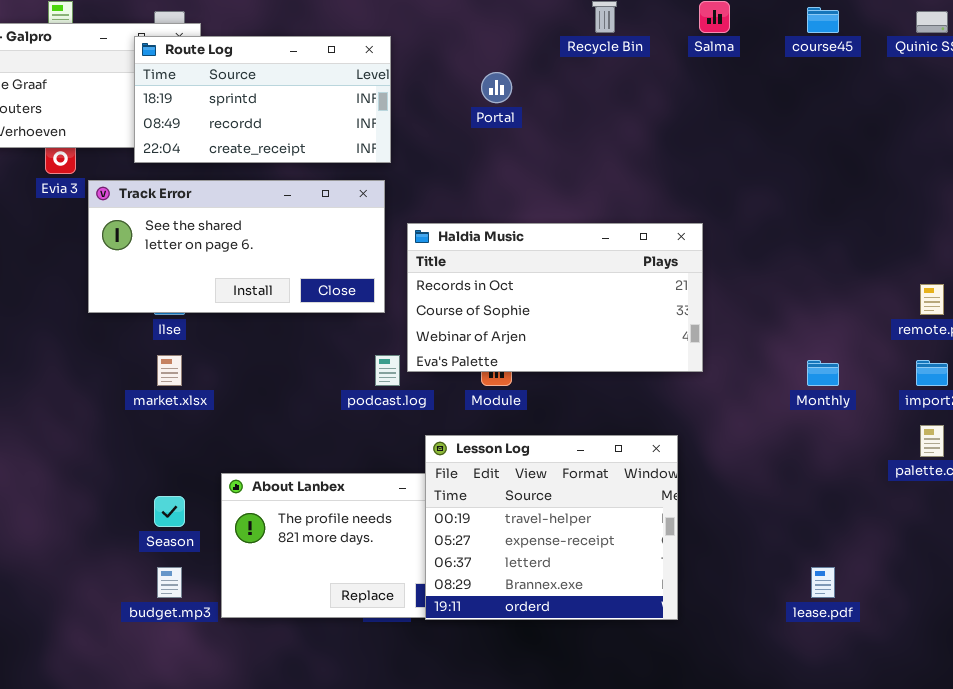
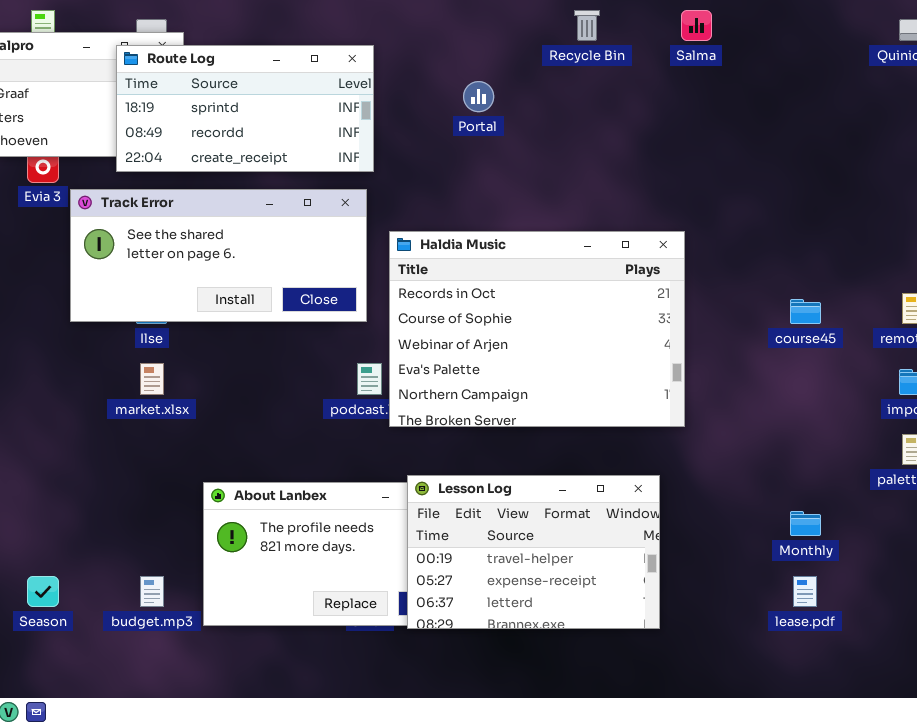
course45: [807,7,839,33] -> [790,299,821,324], moved
Haldia Music: [407,223,703,372] -> [389,231,685,427], resized
Monthly: [807,360,839,386] -> [790,511,821,536], moved
Lesson Log: [425,435,678,620] -> [407,475,660,629], resized
Season: [154,496,185,527] -> [27,576,59,607], moved

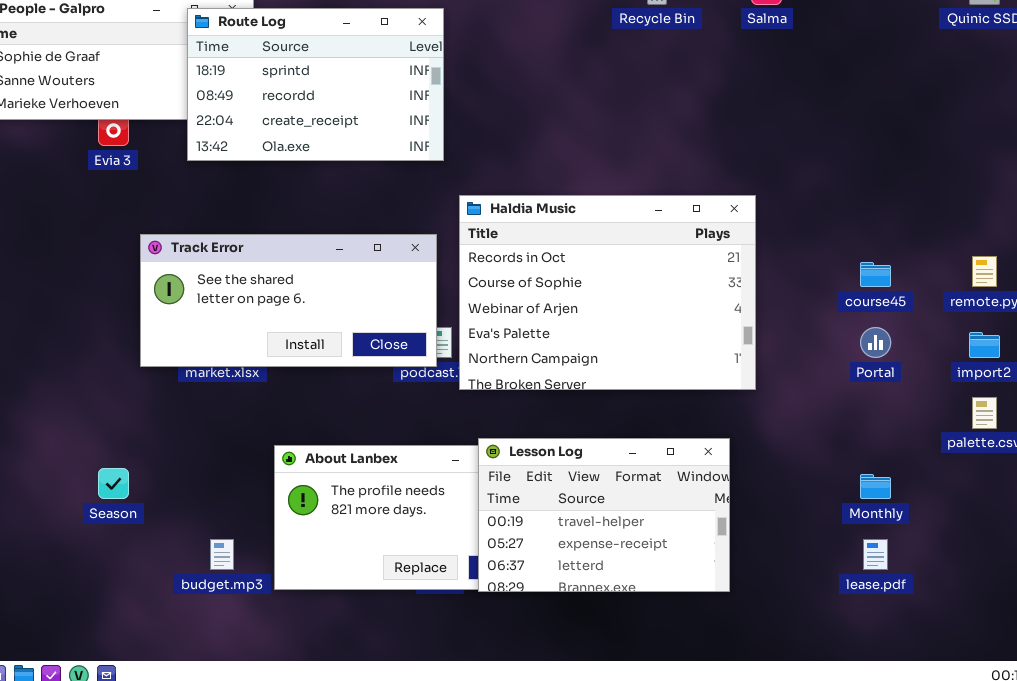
Route Log: [116,45,374,172] -> [187,8,444,161], resized
Portal: [463,81,494,112] -> [860,327,891,358], moved
Track Error: [70,189,367,322] -> [140,234,437,367], moved
Season: [27,576,59,607] -> [98,468,129,499], moved

